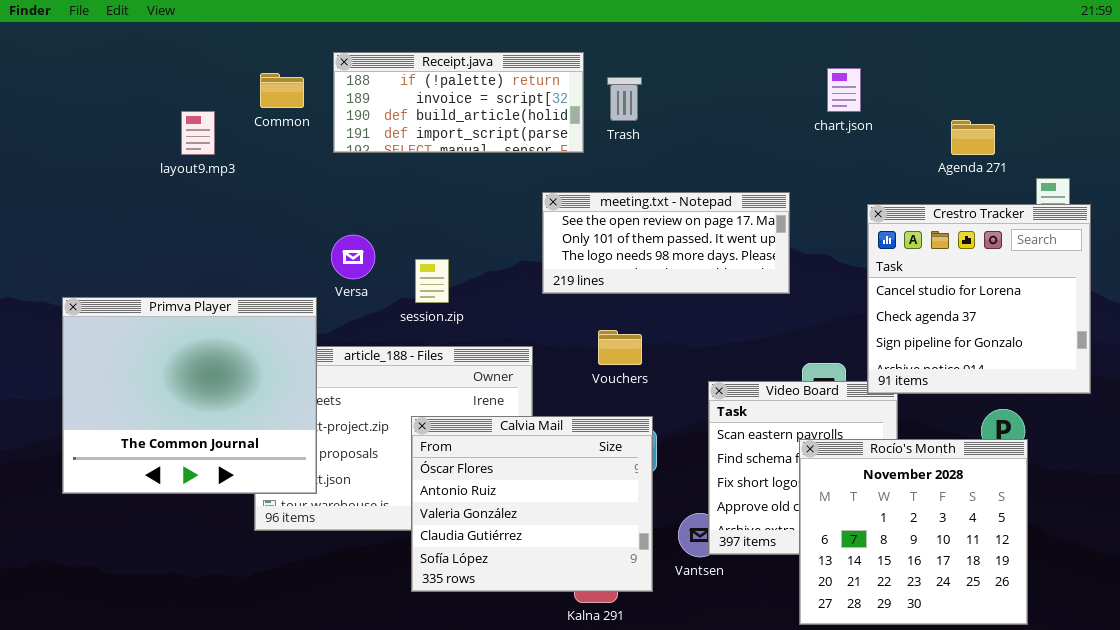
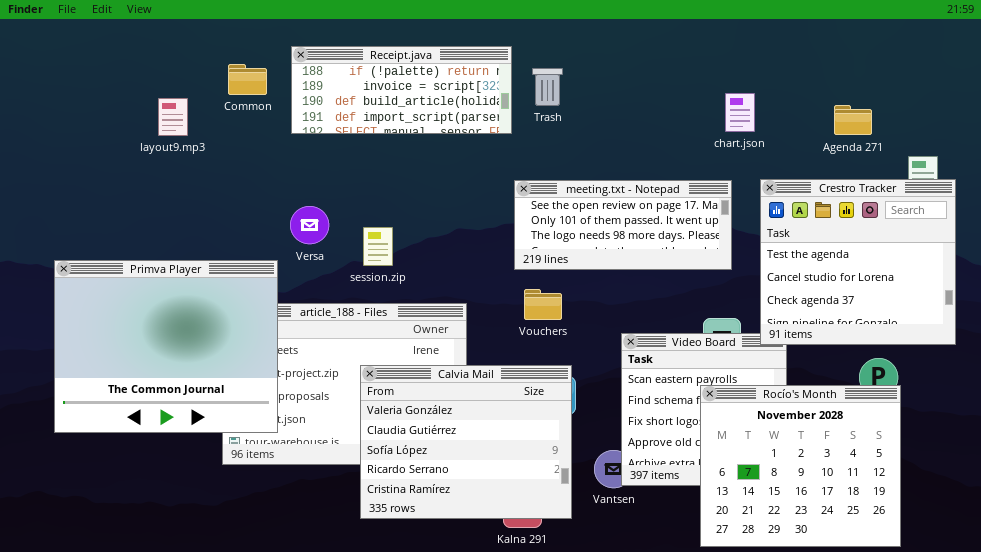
chart.json: [827,68,861,112] -> [725,93,755,132], moved
meeting.txt - Notepad: [542,192,790,294] -> [514,180,732,270], moved
Crestro Tracker: [867,204,1091,394] -> [760,179,956,345], scrolled up 1 row
Calvia Mail: [411,416,653,592] -> [360,365,572,519], scrolled down 2 rows

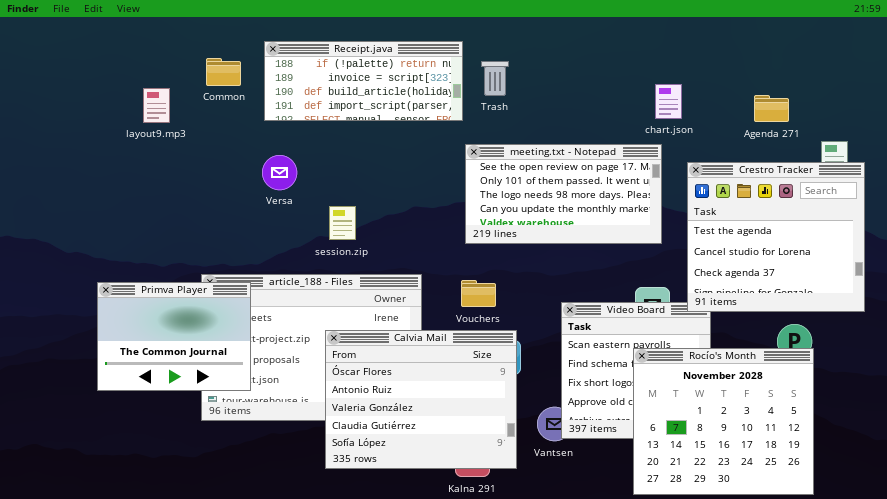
meeting.txt - Notepad: [514,180,732,270] -> [465,144,662,244], resized
Versa: [290,206,329,244] -> [262,155,297,190], moved
Primva Player: [54,260,278,433] -> [97,282,251,391], resized
Vouchers: [524,289,562,320] -> [461,280,496,307], moved
Calvia Mail: [360,365,572,519] -> [325,330,517,469], scrolled up 2 rows

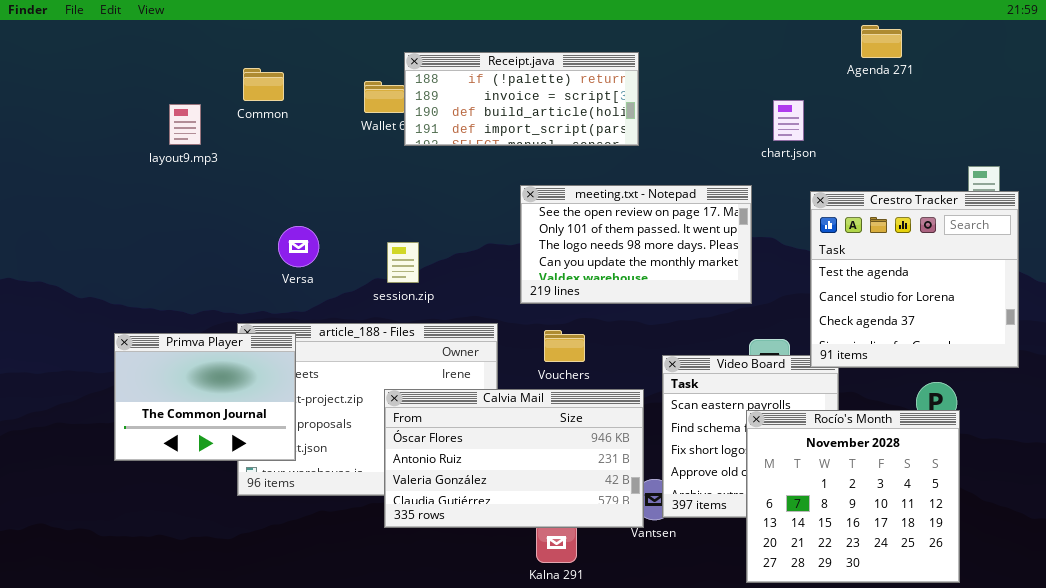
Receipt.java: [264,41,463,121] -> [404,52,639,146], moved
Agenda 271: [754,95,789,122] -> [861,25,902,58], moved
meeting.txt - Notepad: [465,144,662,244] -> [520,185,752,304], moved
Versa: [262,155,297,190] -> [278,226,319,267], moved
Calvia Mail: [325,330,517,469] -> [384,389,644,528], resized

